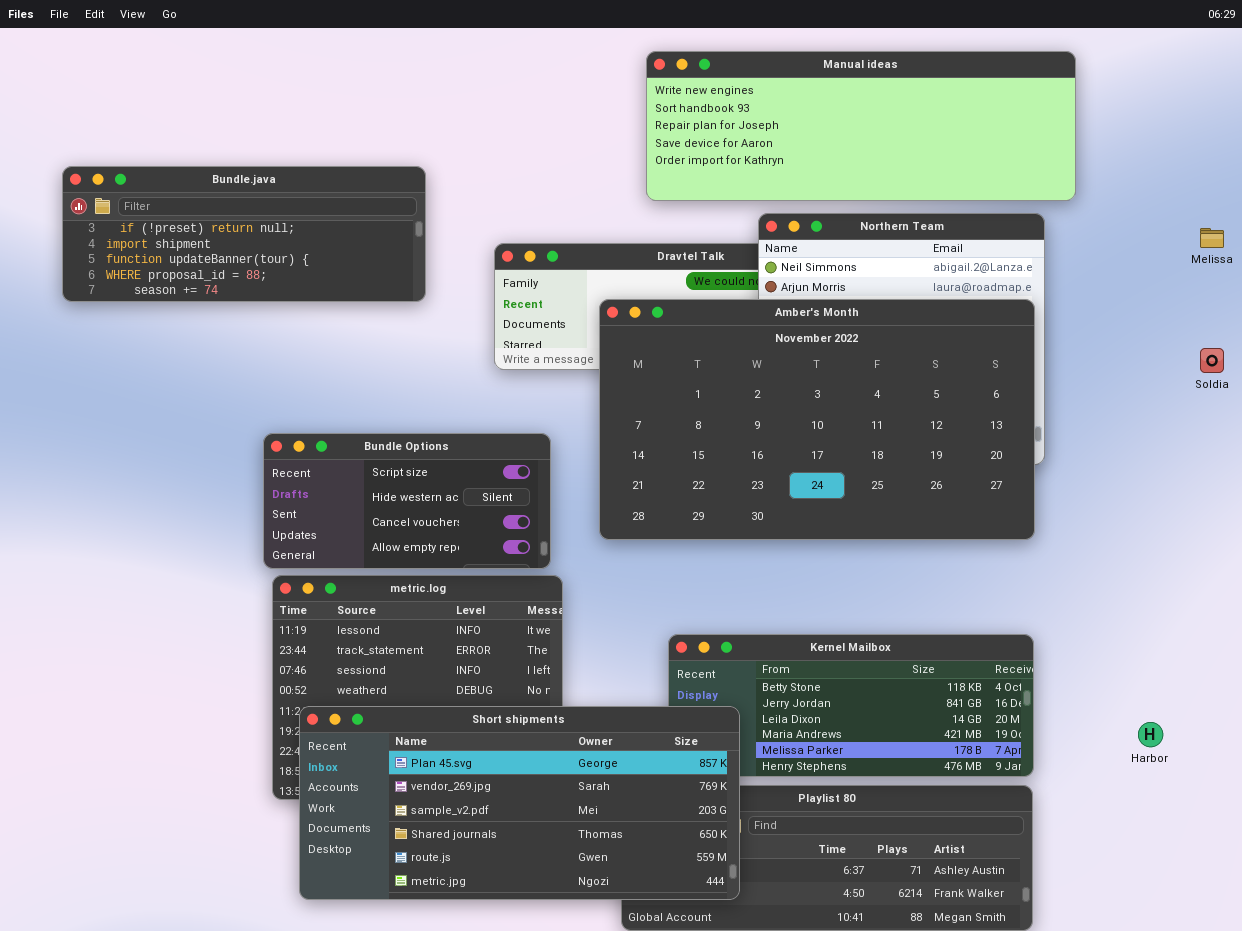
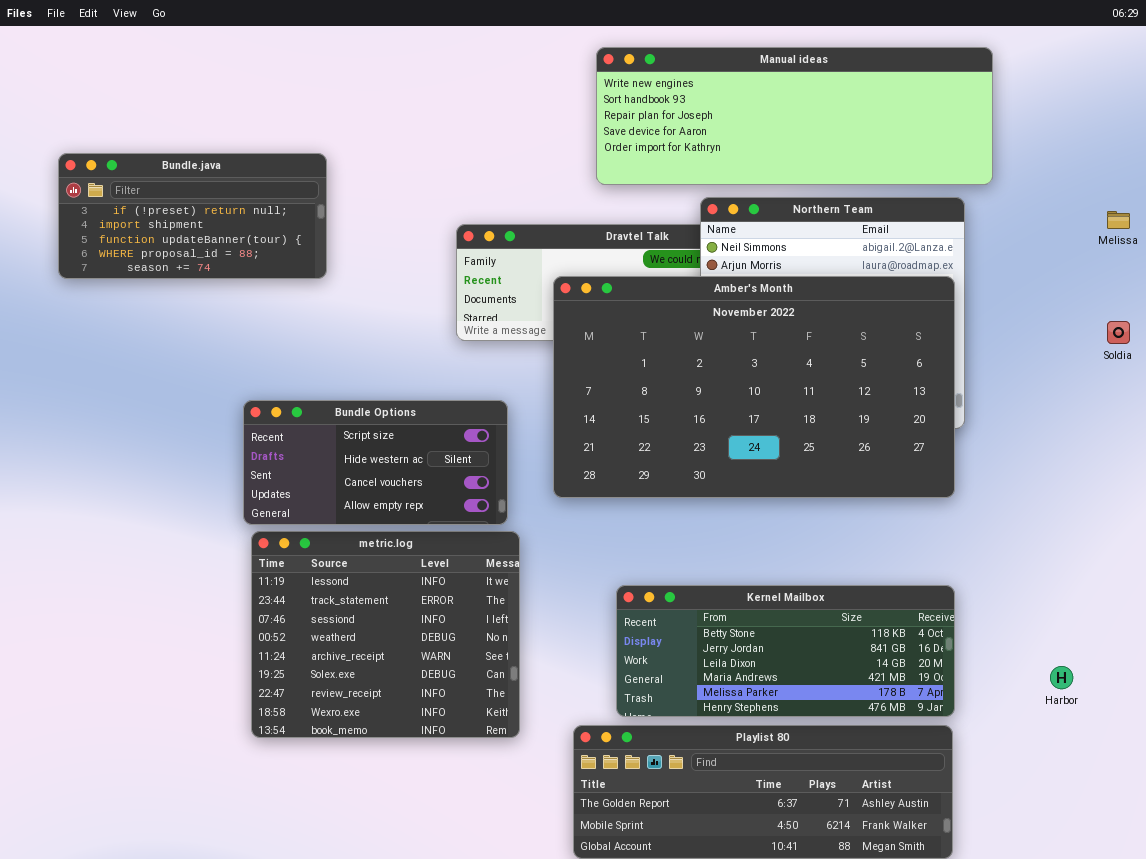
Bundle.java: [62,166,426,302] -> [58,153,327,279], resized
Short shipments: [299,706,740,900] -> none, closed

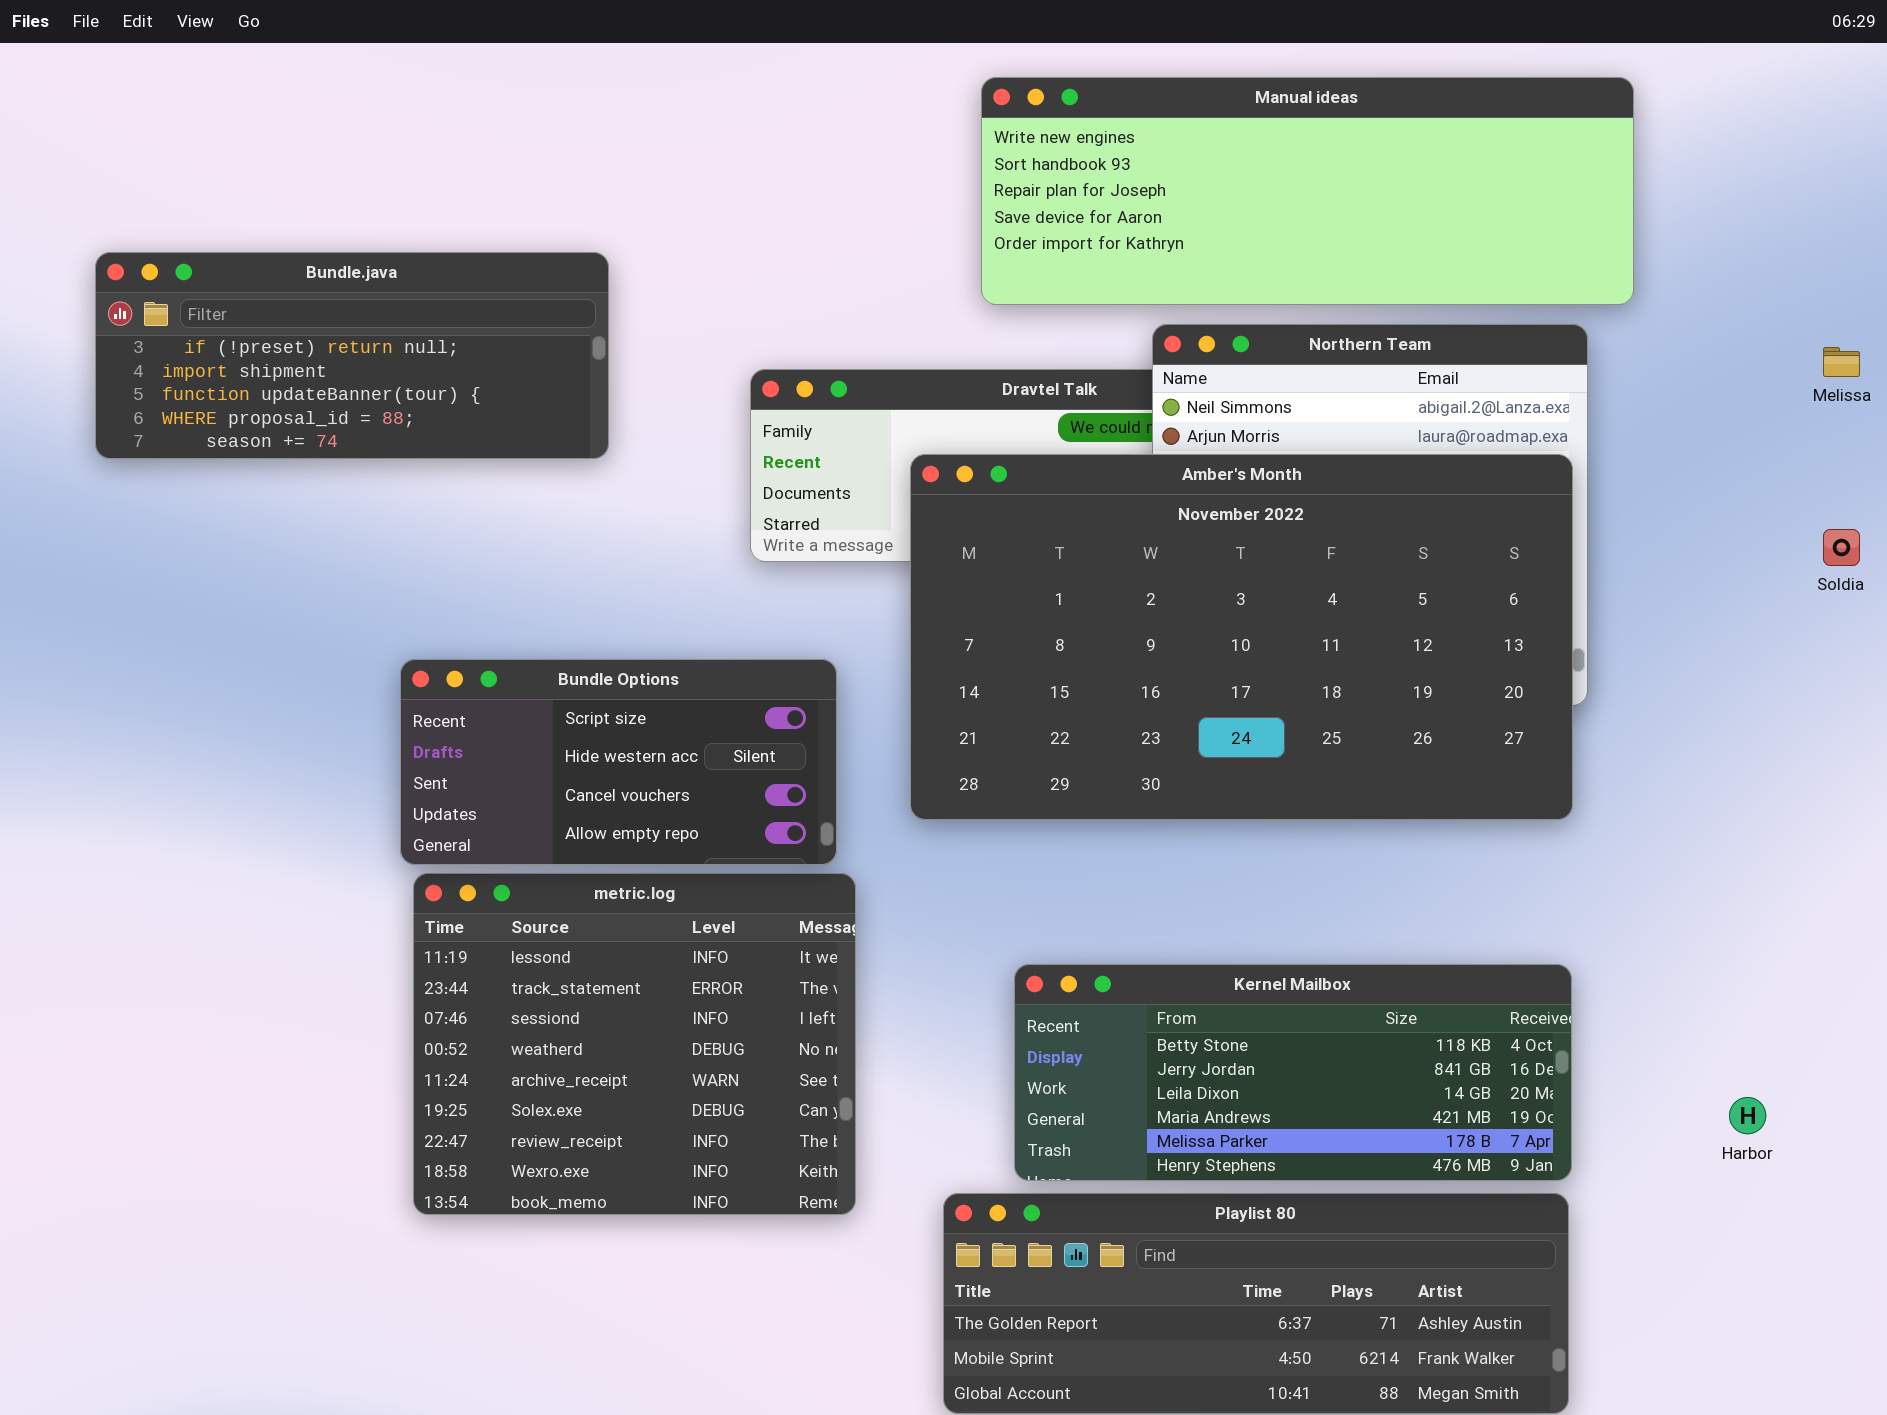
Bundle.java: [58,153,327,279] -> [95,252,609,459], resized

